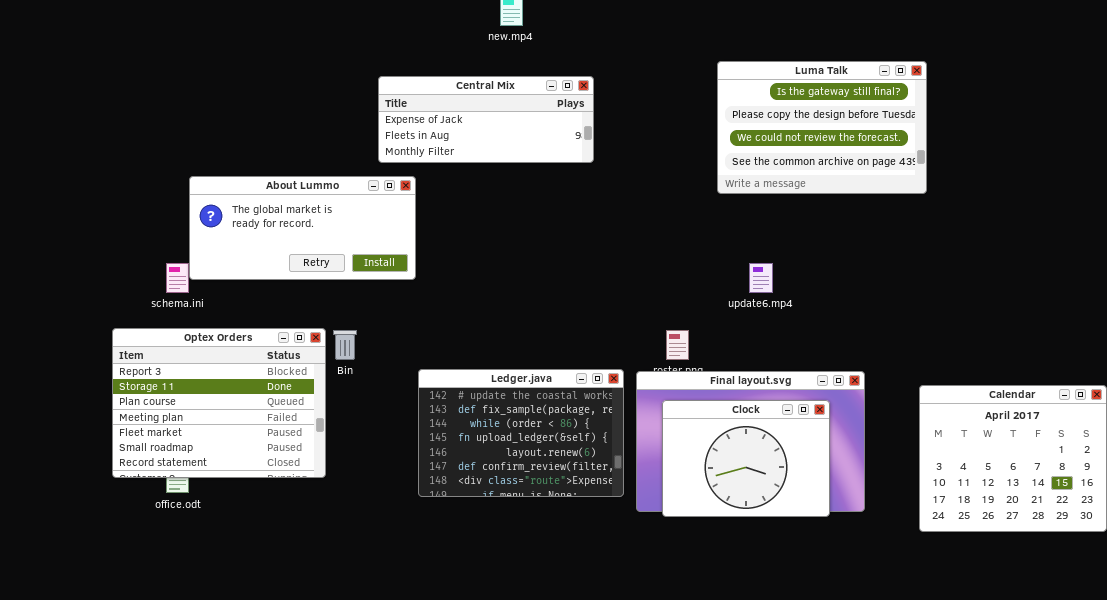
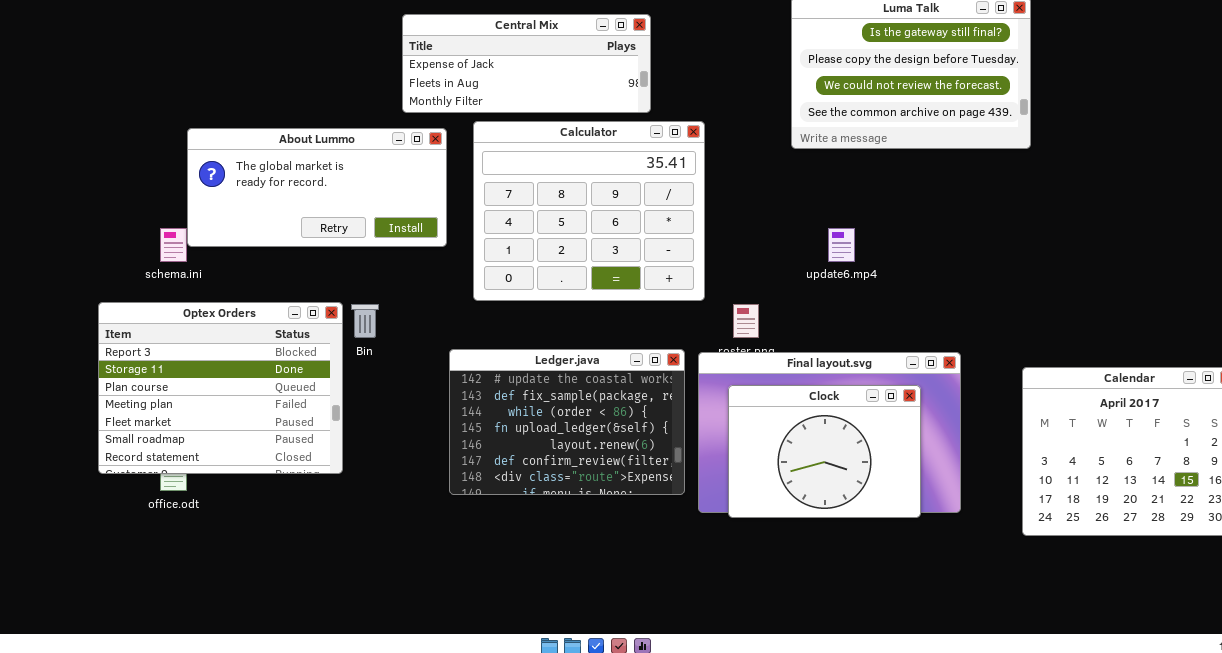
Calculator: none -> [473,121,705,301], opened

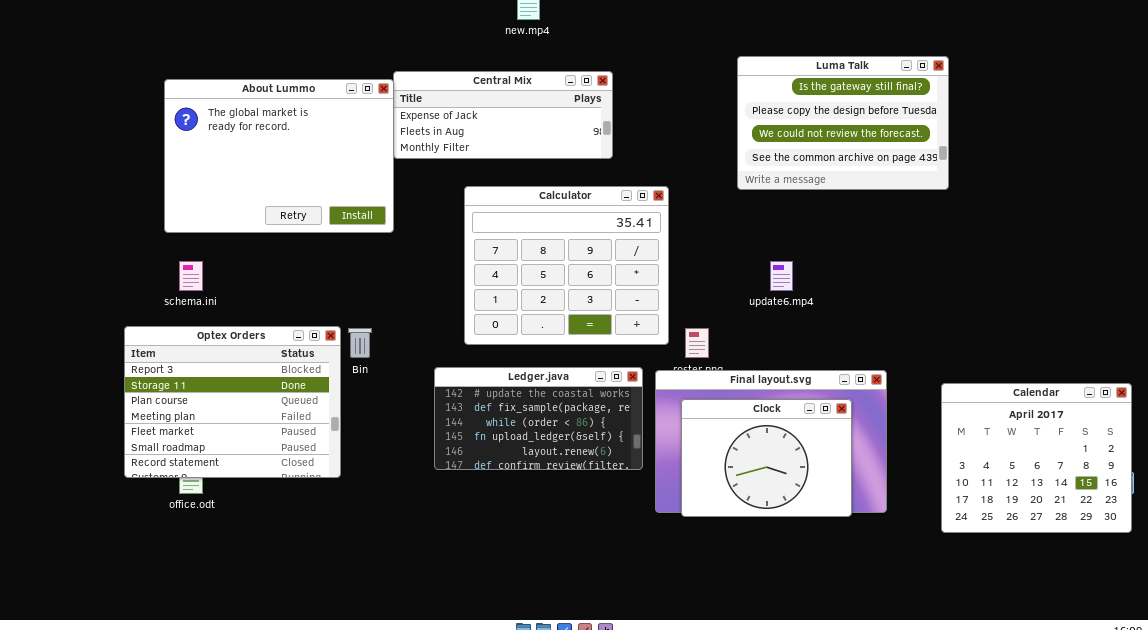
Calculator: [473,121,705,301] -> [464,186,669,345], moved
About Lummo: [187,128,447,247] -> [164,79,394,233], moved, resized
Ledger.java: [449,349,685,495] -> [434,367,643,470], resized

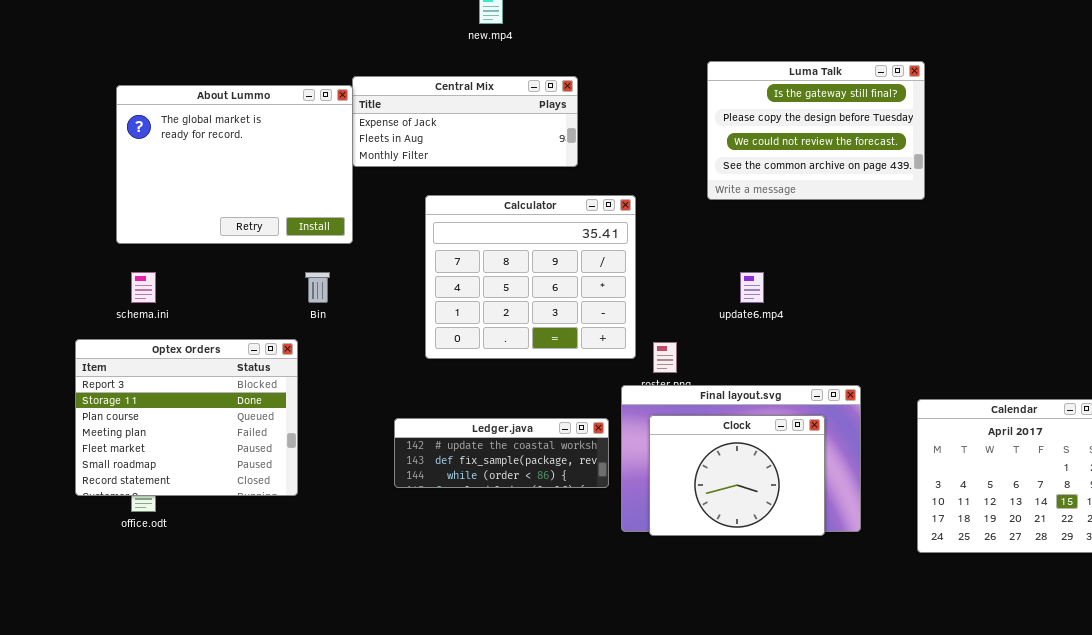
Bin: [348,328,372,358] -> [305,272,330,303], moved
Ledger.java: [434,367,643,470] -> [394,418,609,488], resized

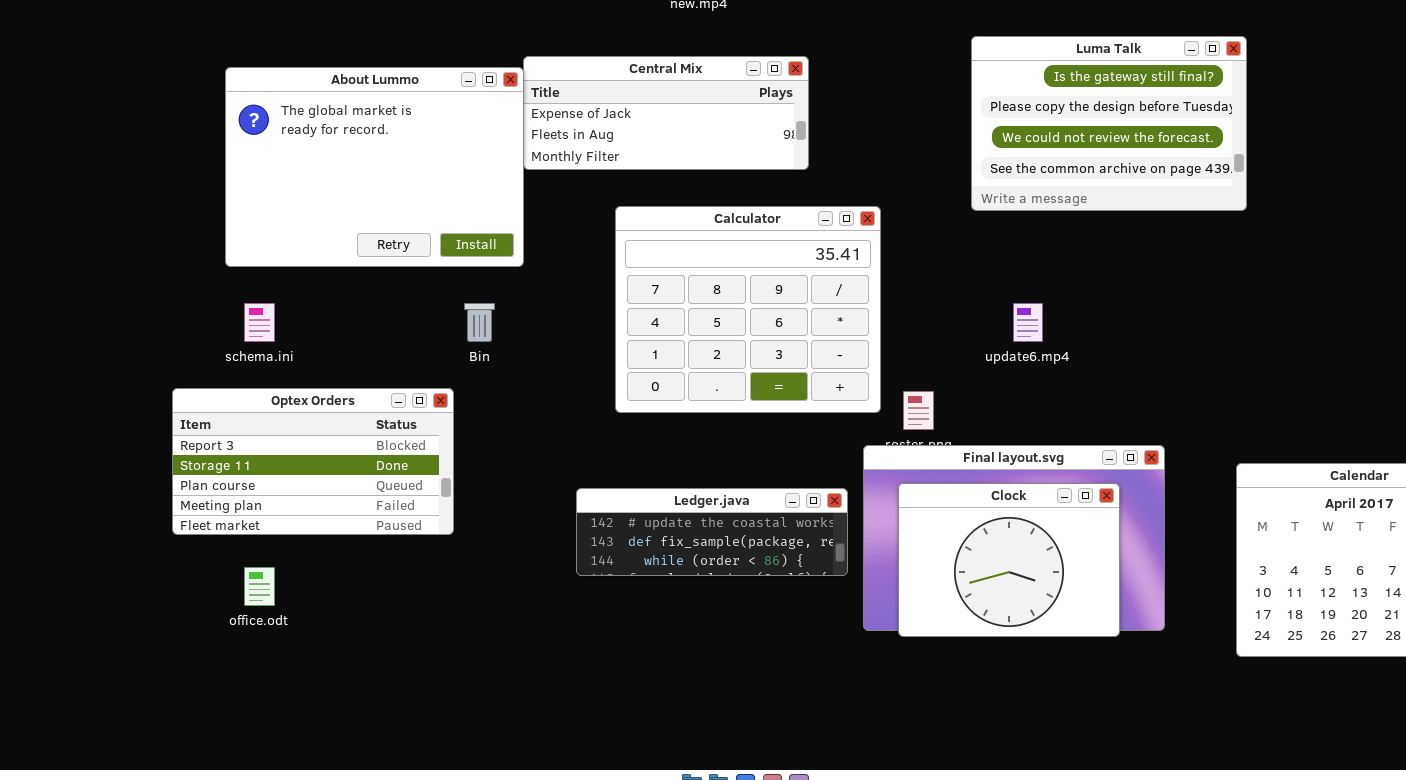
Optex Orders: [75,339,298,496] -> [172,388,454,535], resized

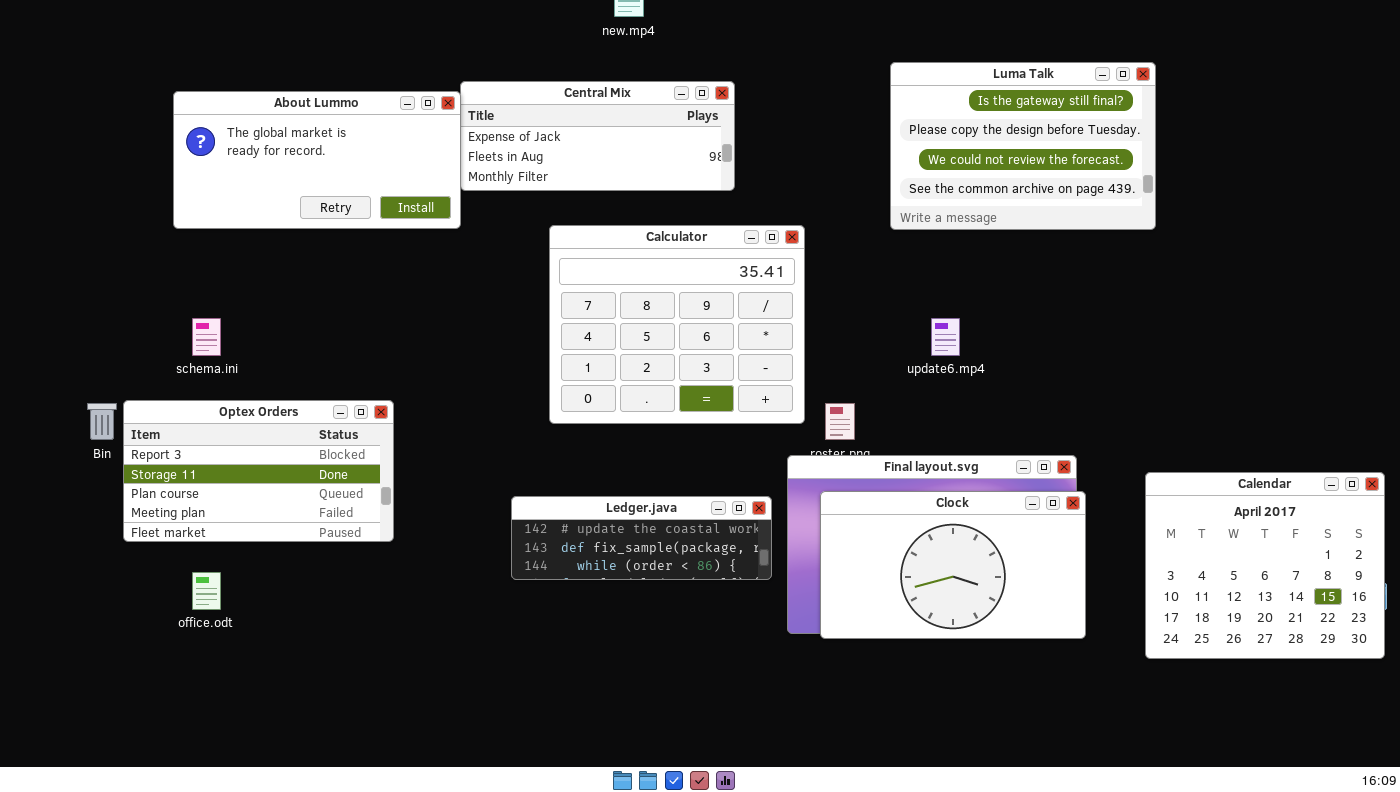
About Lummo: [225,67,524,267] -> [173,91,461,229], resized
Bin: [464,303,495,342] -> [87,403,117,440], moved
Clock: [898,483,1120,637] -> [820,491,1086,639], resized

